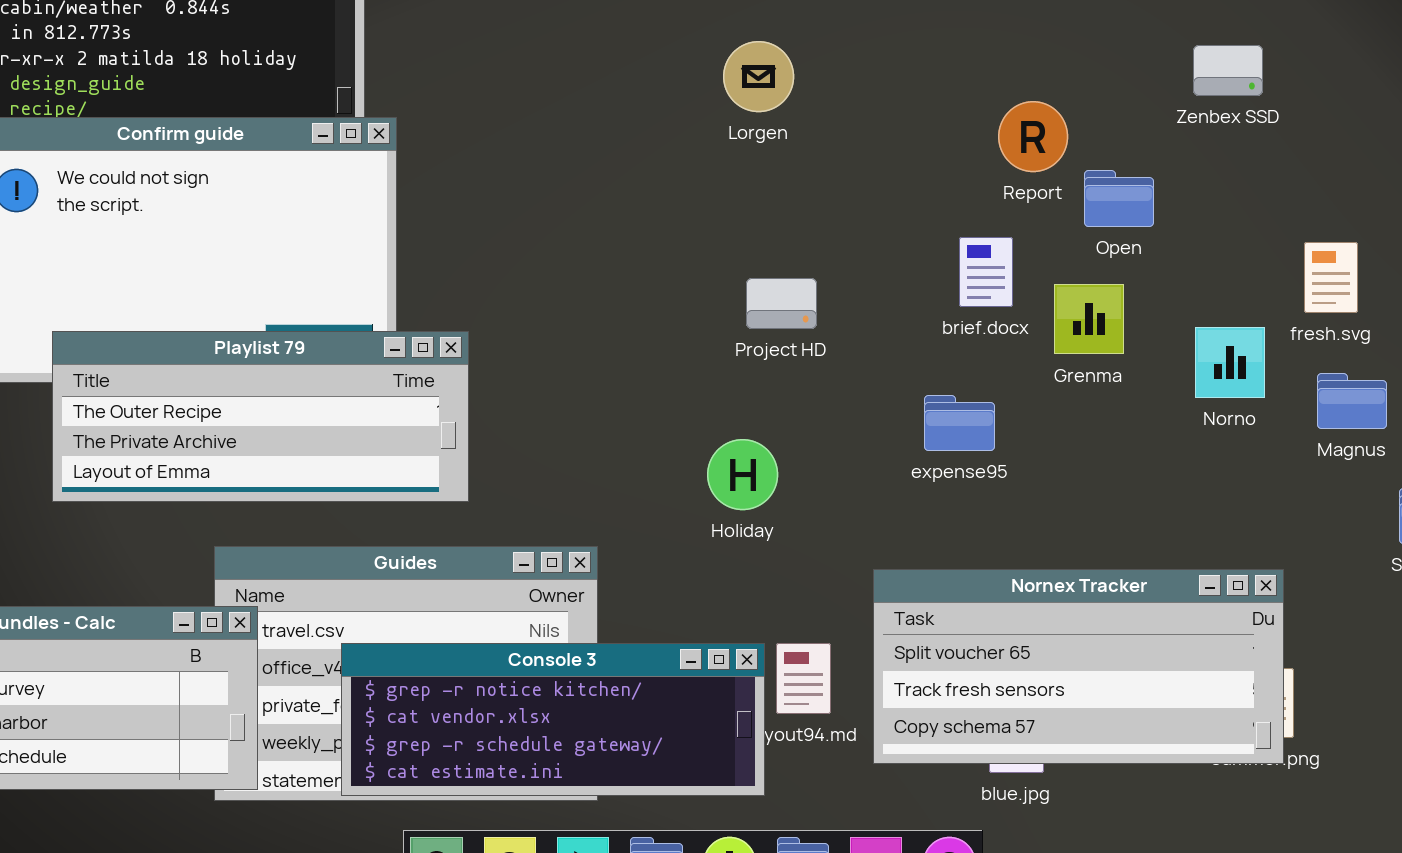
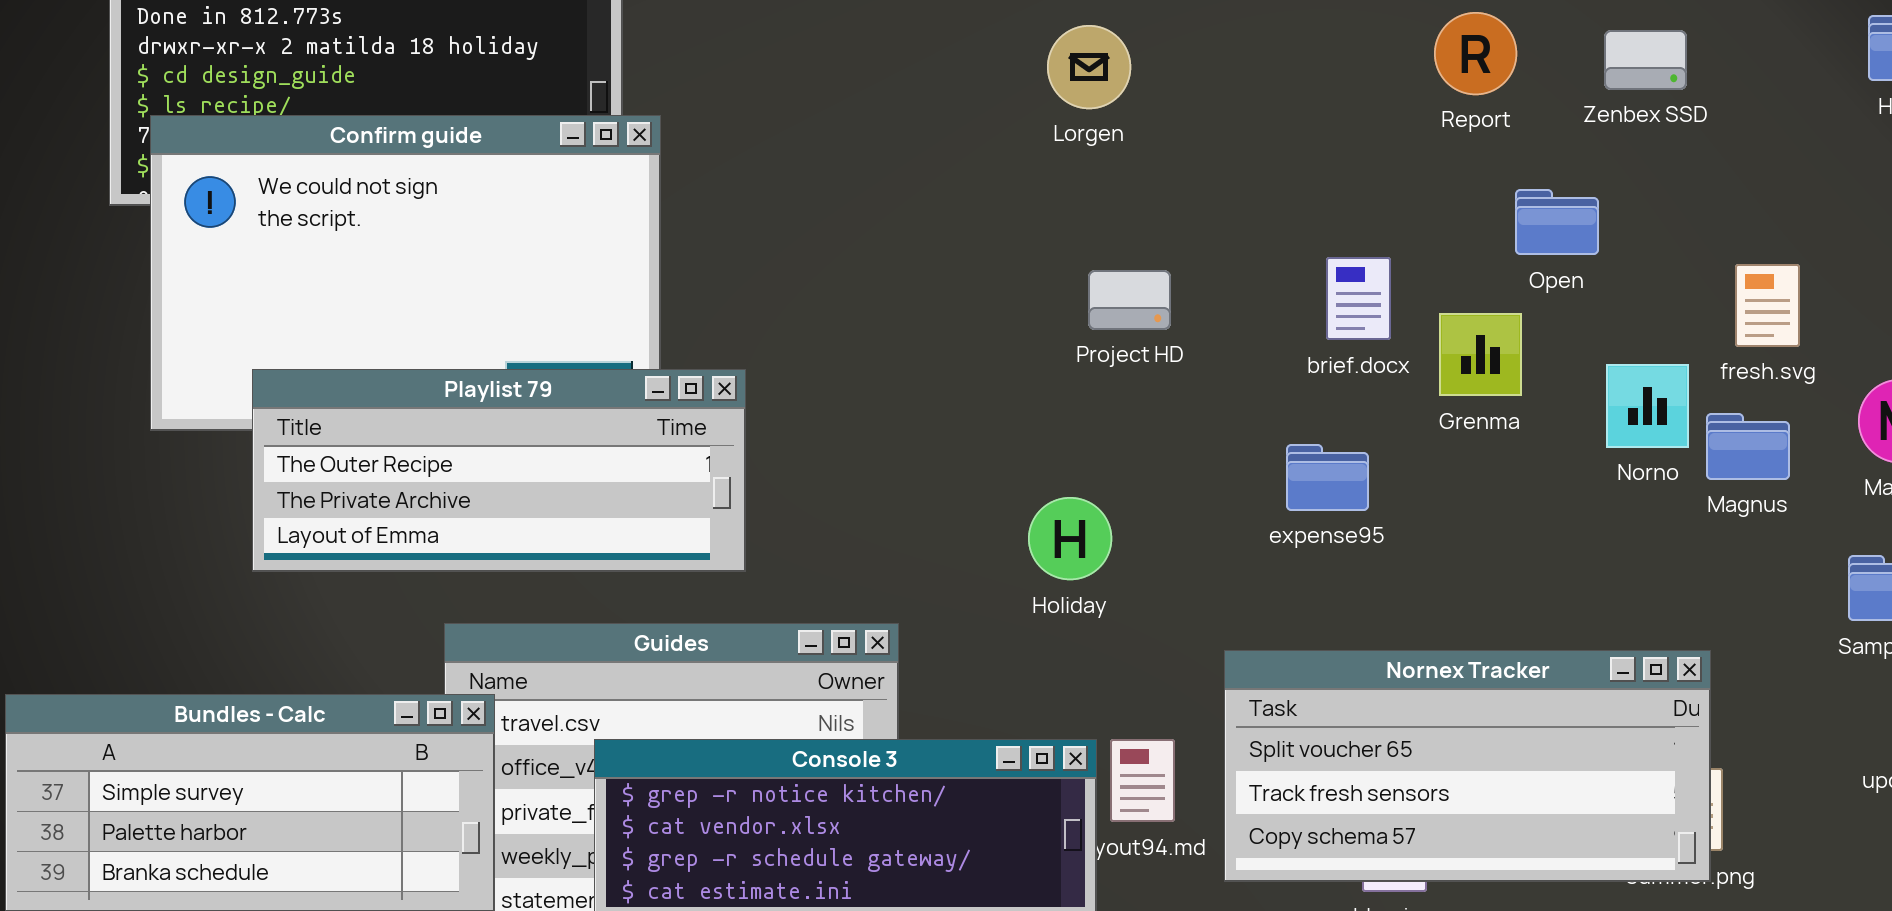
Report: [998,101,1068,172] -> [1434,12,1517,95], moved
Open: [1084,170,1154,227] -> [1515,189,1599,255], moved
Project HD: [746,278,817,329] -> [1088,270,1171,330], moved
Magnus: [1317,373,1387,429] -> [1706,413,1790,480], moved

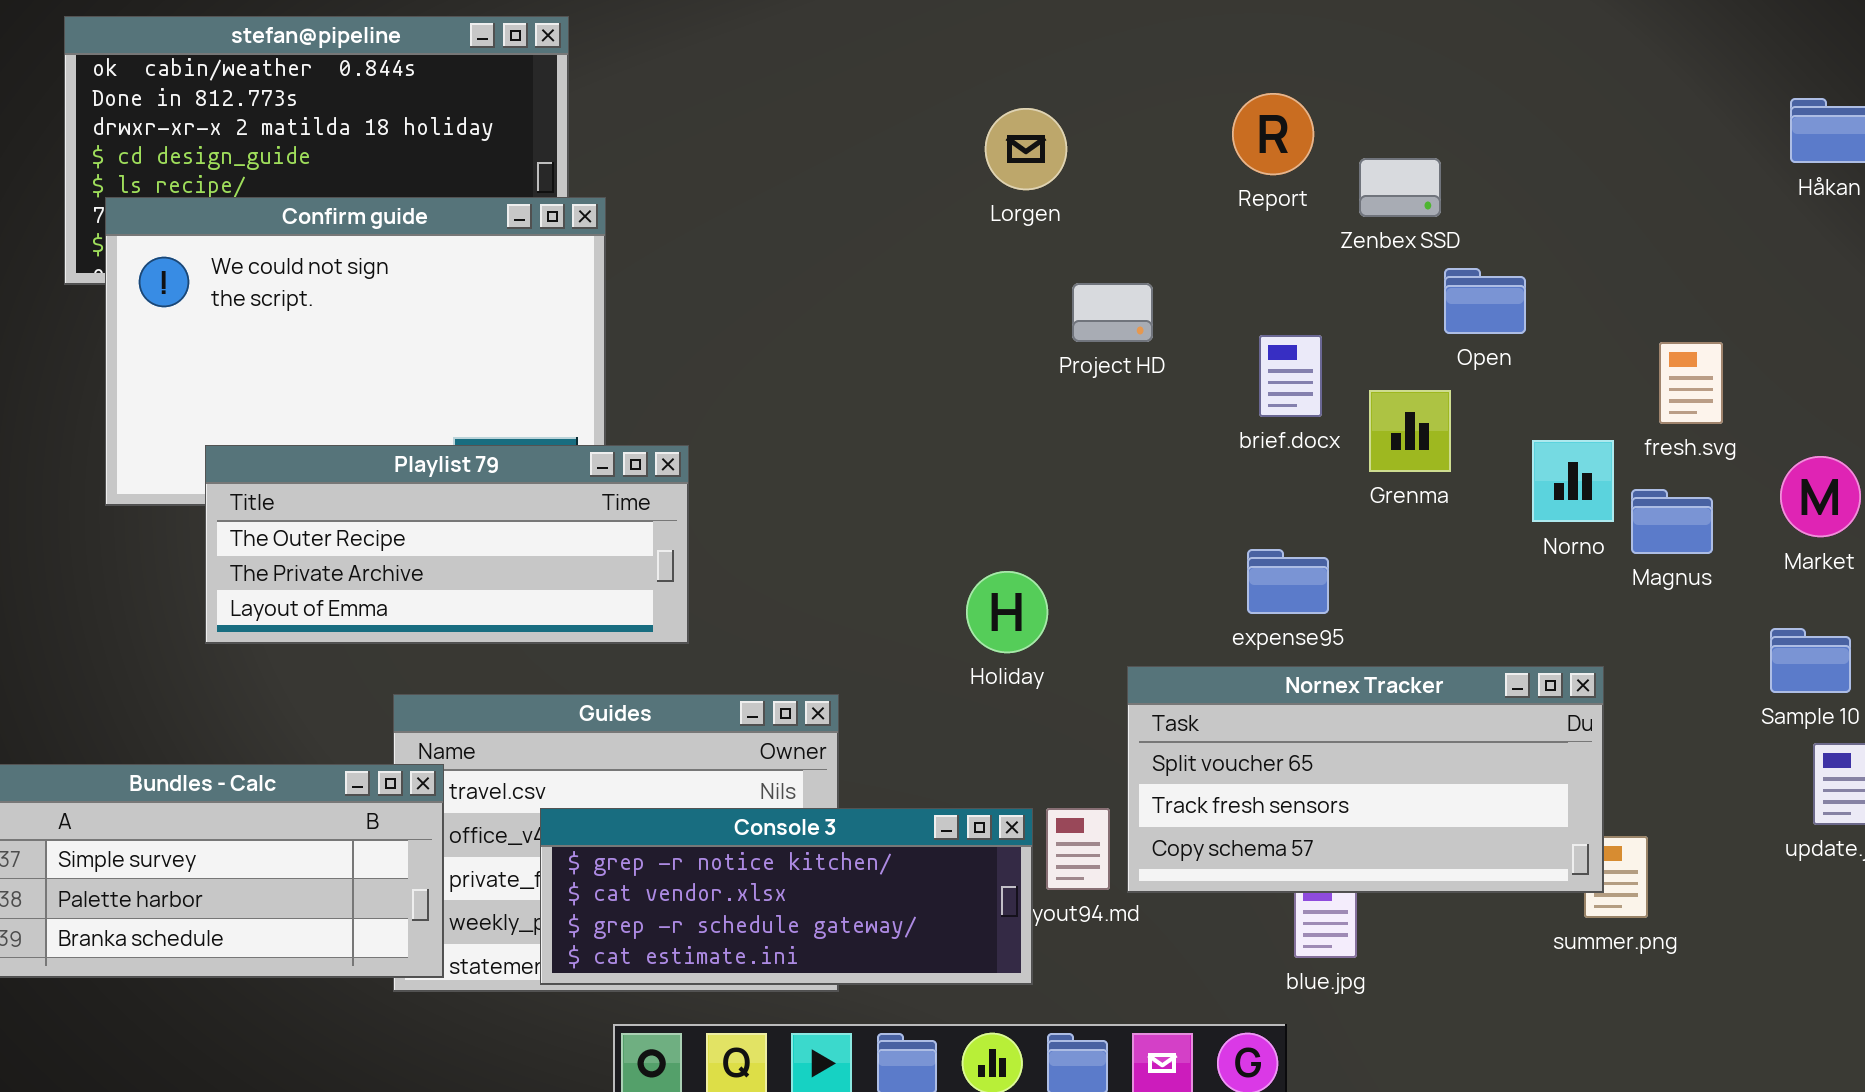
Report: [1434,12,1517,95] -> [1232,93,1314,175], moved
Zenbex SSD: [1604,30,1687,90] -> [1359,158,1441,217], moved
Project HD: [1088,270,1171,330] -> [1072,283,1153,342], moved
expense95: [1286,444,1369,511] -> [1247,549,1329,614], moved
Nornex Tracker: [1224,650,1711,882] -> [1127,666,1604,893], moved

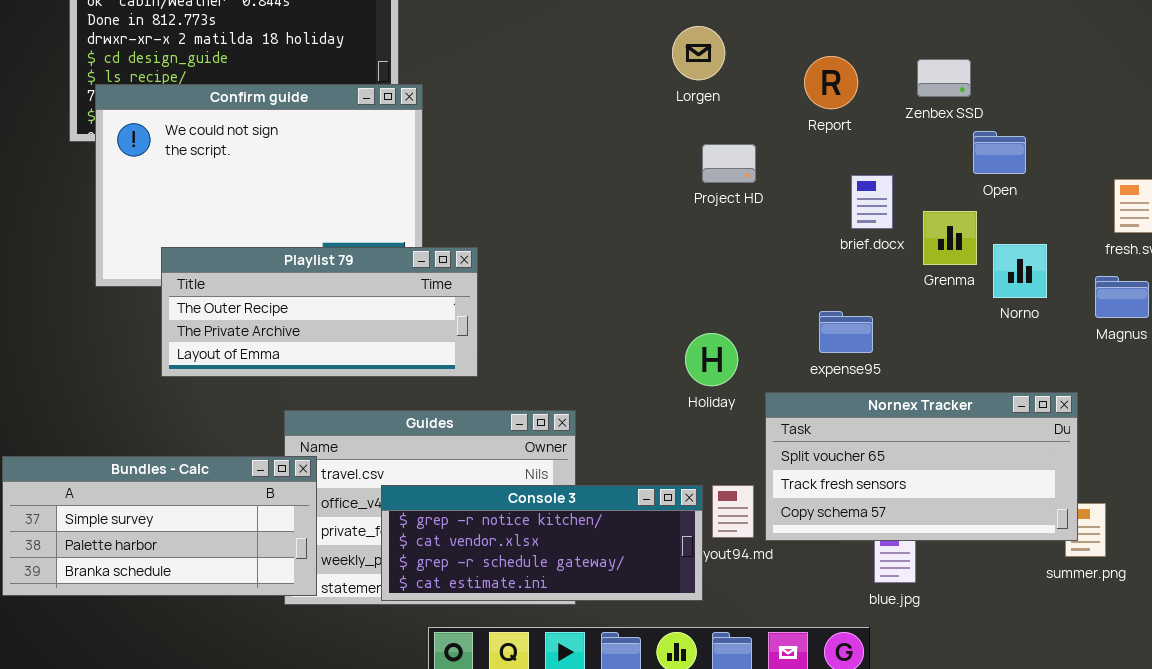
Report: [1232,93,1314,175] -> [804,56,858,109], moved
Project HD: [1072,283,1153,342] -> [702,144,756,183], moved
Norno: [1532,440,1614,522] -> [993,244,1047,298], moved
expense95: [1247,549,1329,614] -> [819,311,873,353], moved
Holiday: [966,571,1048,653] -> [685,333,738,386], moved

